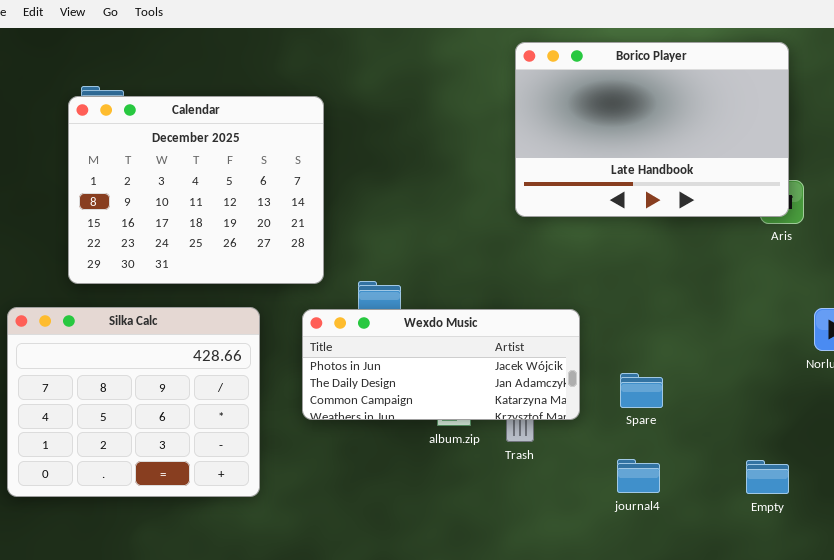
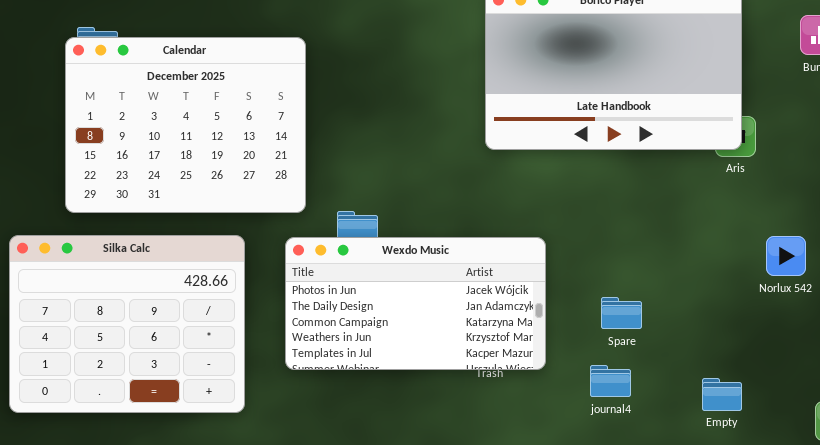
Wexdo Music: [302,309,580,420] -> [285,237,546,370], resized
Spare: [620,373,663,408] -> [601,297,642,329], moved
journal4: [617,459,660,493] -> [590,365,631,397], moved

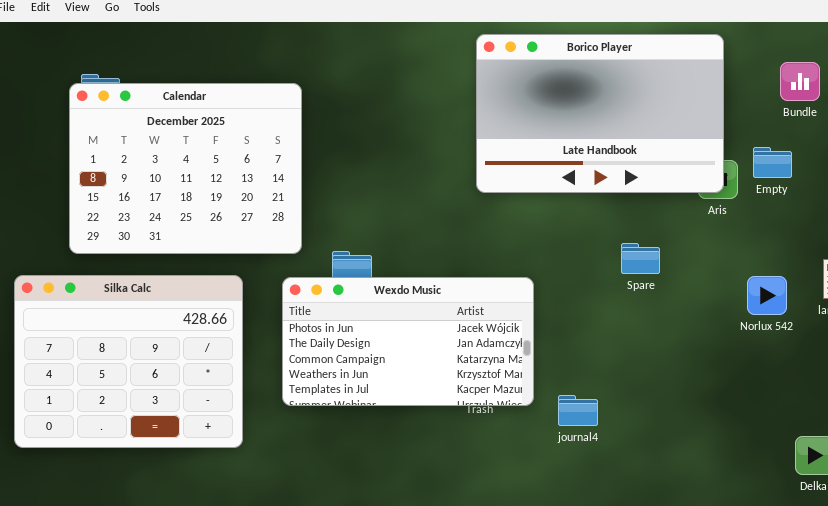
Spare: [601,297,642,329] -> [621,243,660,274], moved
journal4: [590,365,631,397] -> [558,395,598,426], moved
Empty: [702,378,742,411] -> [753,147,792,178], moved

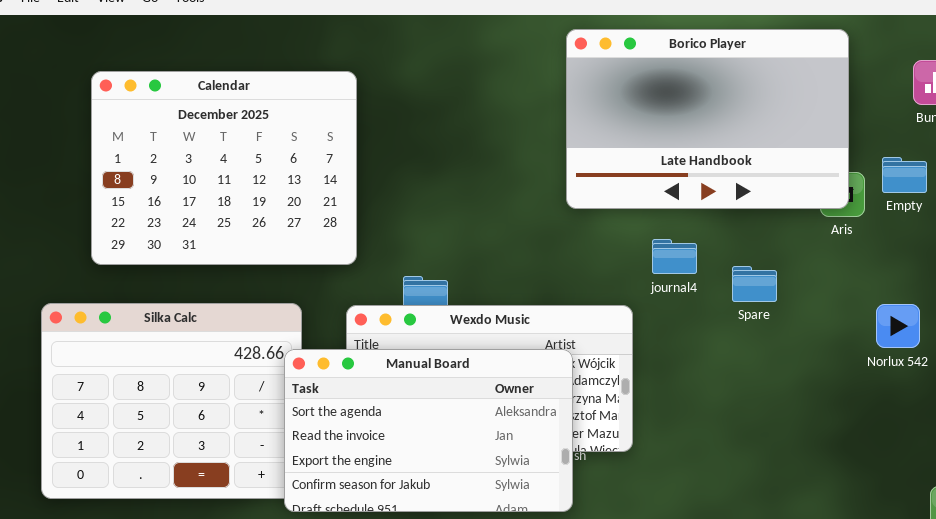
Calendar: [69,83,302,254] -> [91,71,357,265], moved
Manual Board: none -> [284,349,573,512], opened
journal4: [558,395,598,426] -> [652,239,697,274], moved

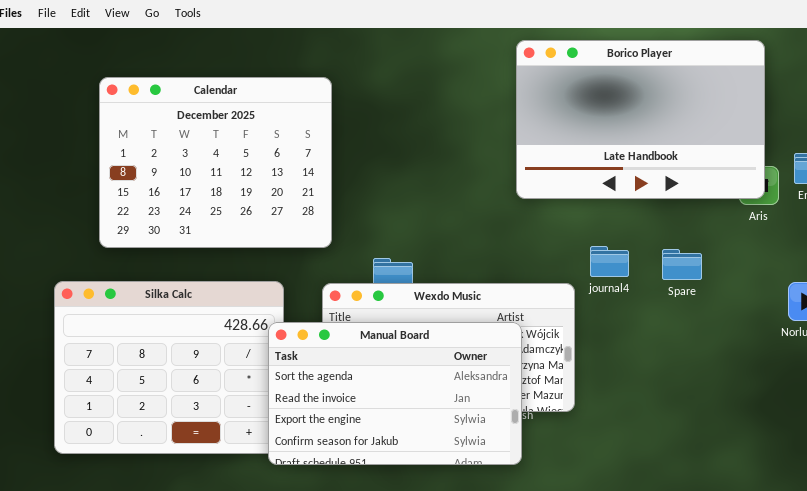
journal4: [652,239,697,274] -> [590,246,629,277], moved

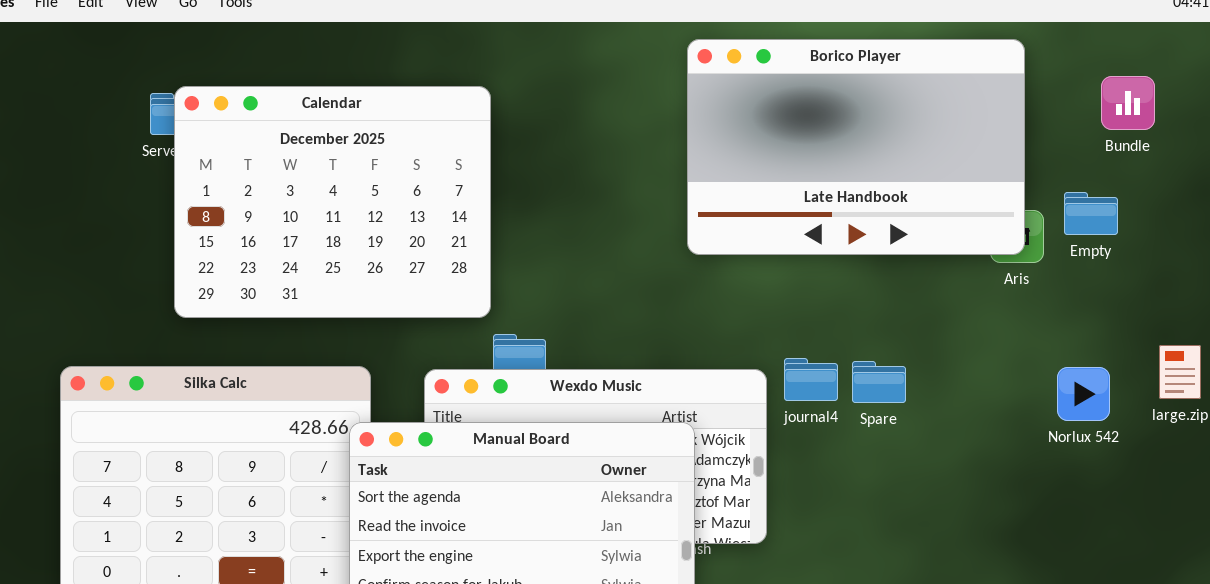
Calendar: [99,77,332,248] -> [174,86,491,318], moved
journal4: [590,246,629,277] -> [784,358,838,401], moved
Spare: [662,249,702,280] -> [852,361,906,403], moved

